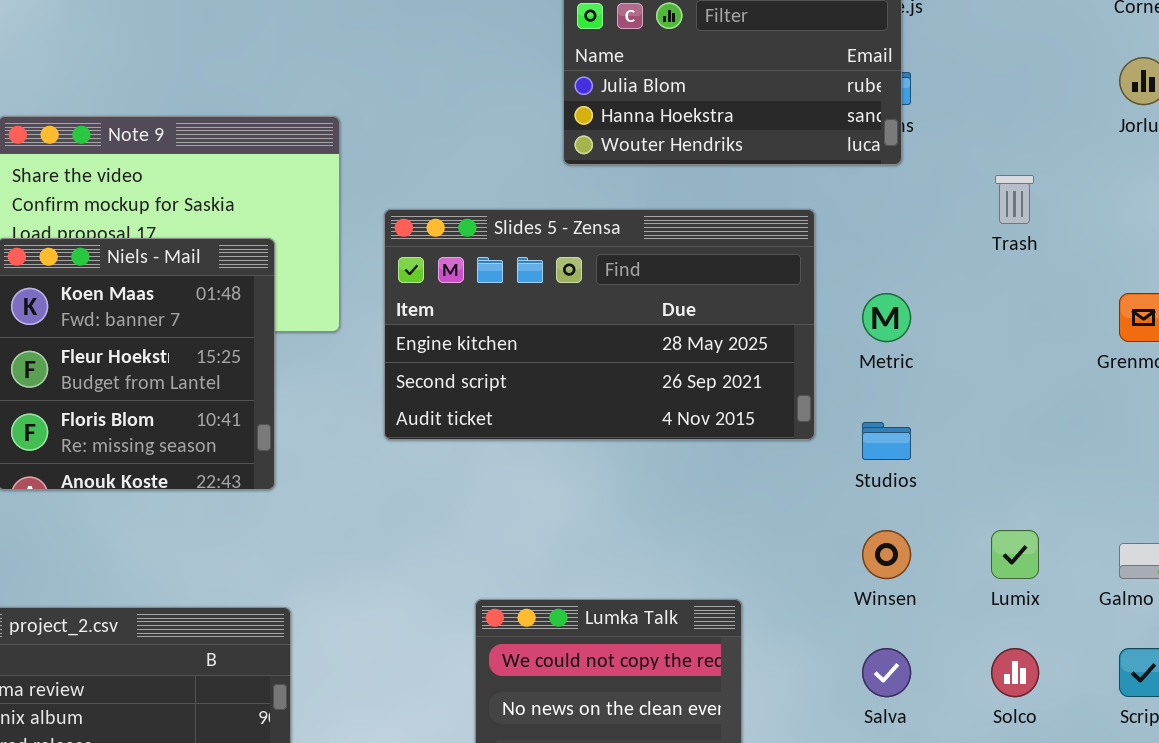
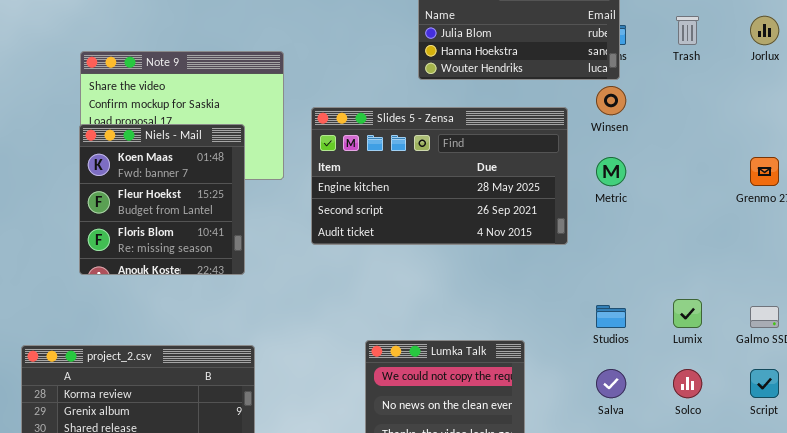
Trash: [995,175,1034,224] -> [676,16,699,45], moved
Studios: [862,422,911,460] -> [596,305,626,328], moved
Winsen: [862,530,911,579] -> [596,86,626,115], moved

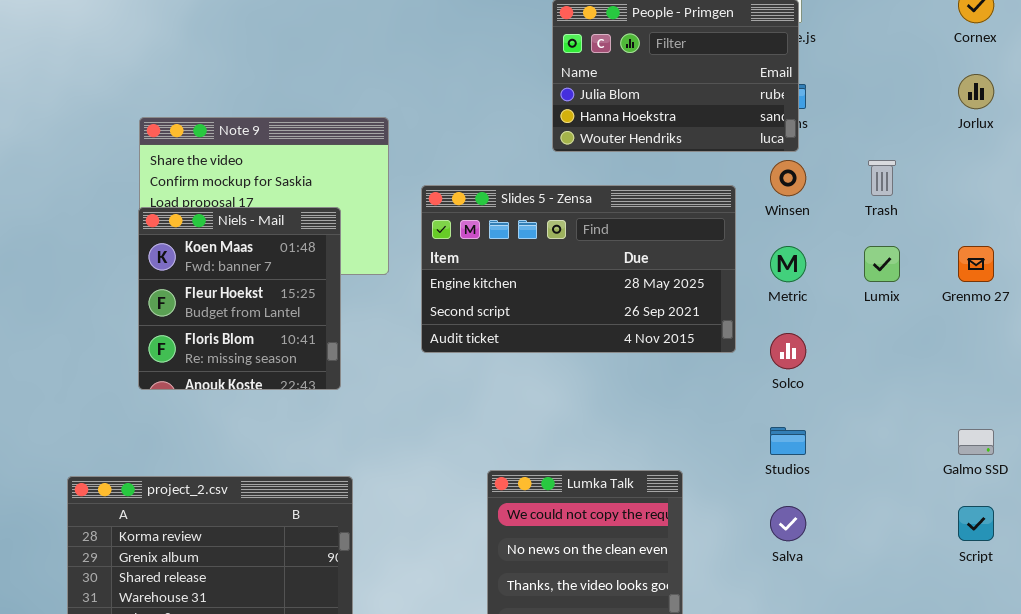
Trash: [676,16,699,45] -> [868,160,896,196], moved
Lumix: [673,299,702,328] -> [864,246,900,282], moved
Solco: [673,369,702,398] -> [770,333,806,369], moved

